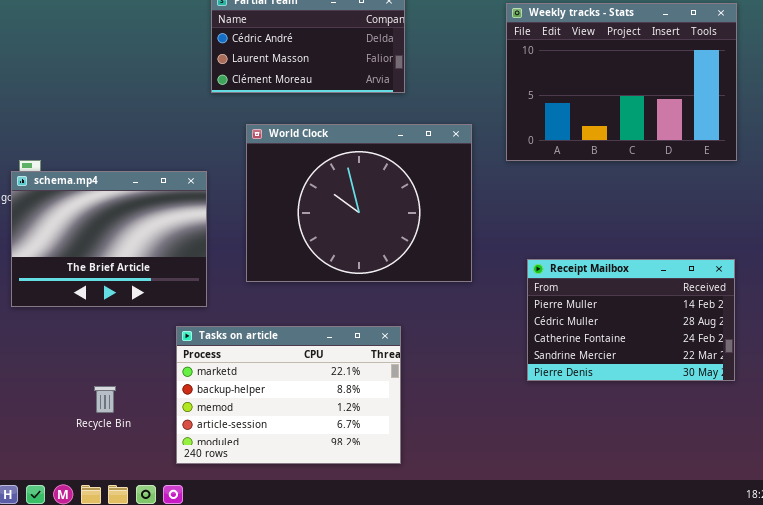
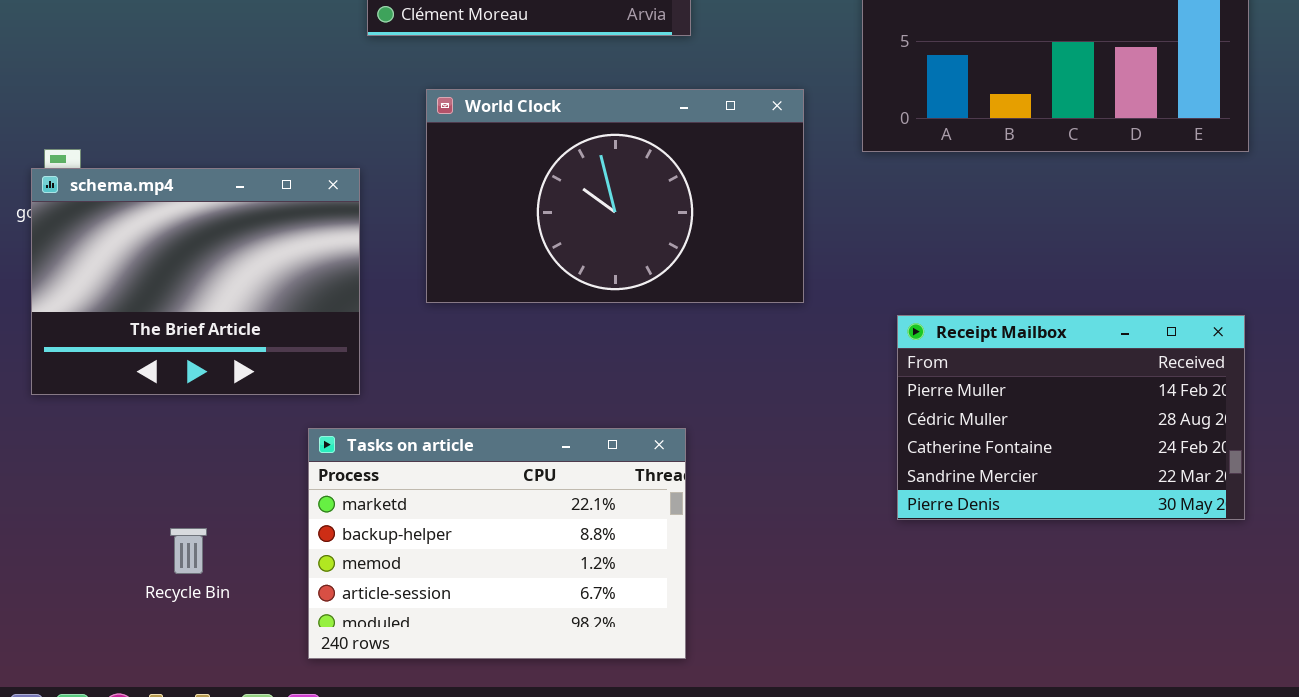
World Clock: [246,124,472,282] -> [426,89,804,303], resized

